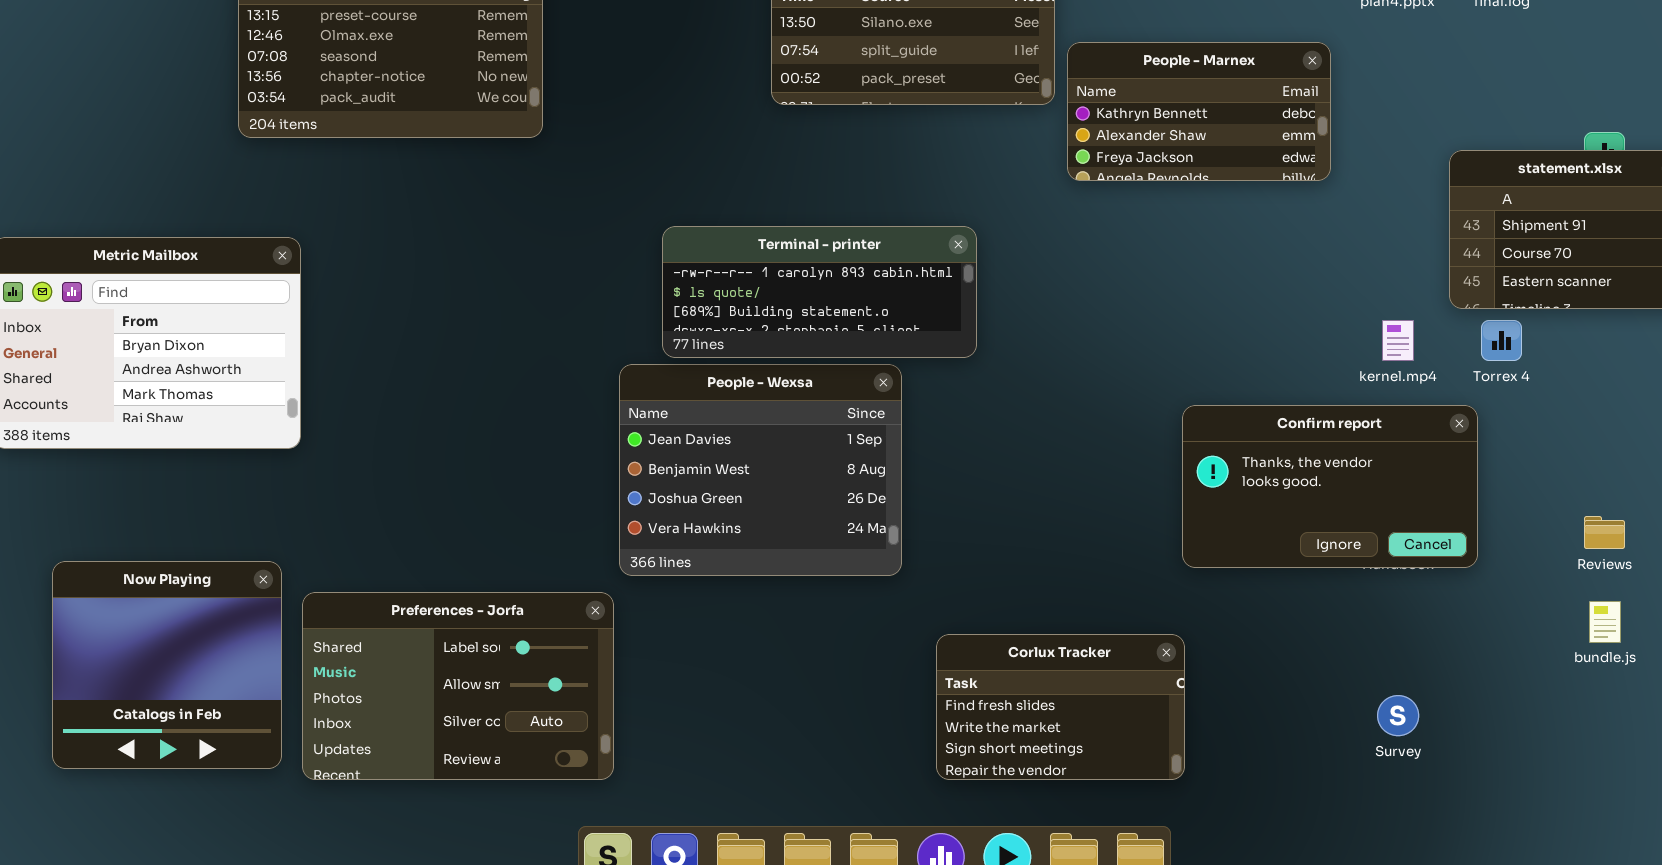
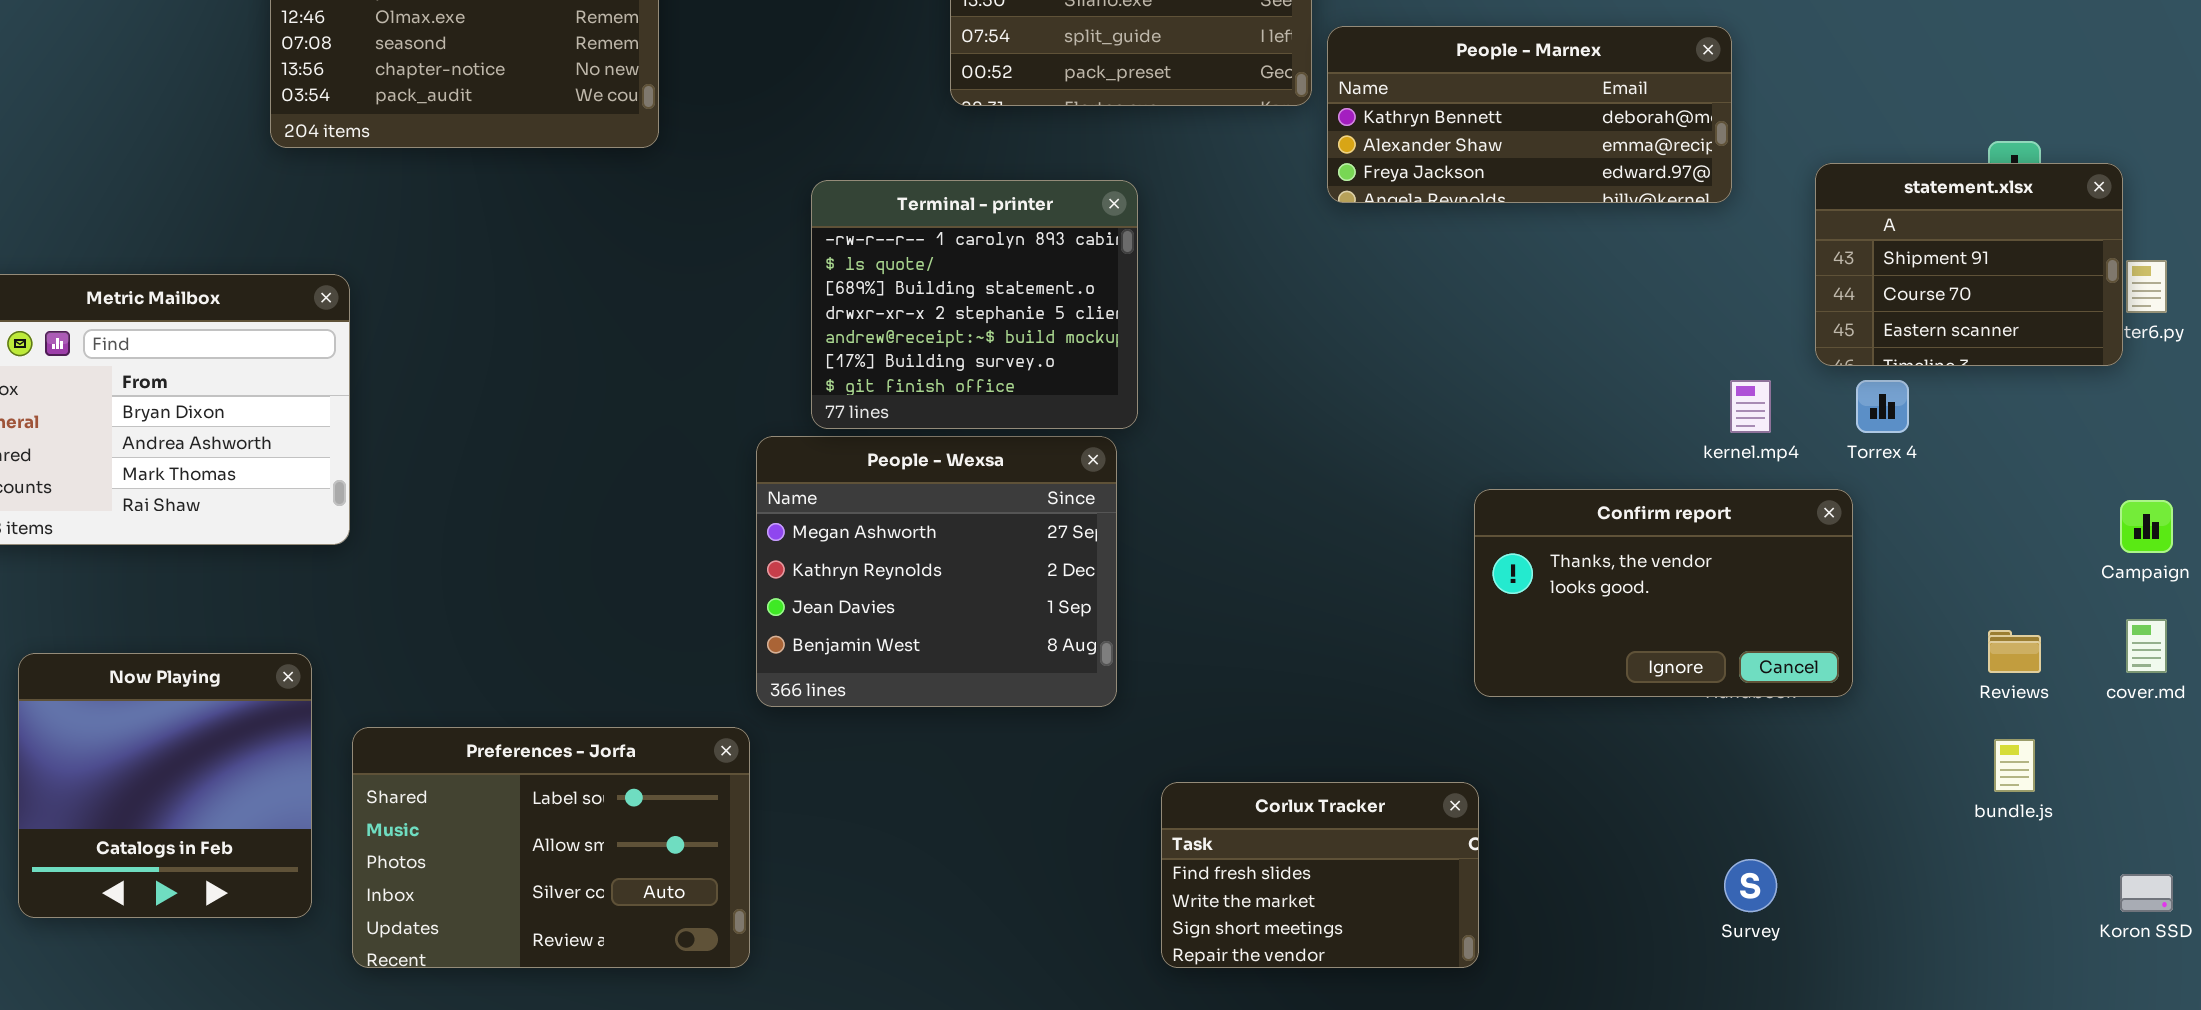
People - Marnex: [1067,42,1331,181] -> [1327,26,1732,203], resized
Terminal - printer: [662,226,977,358] -> [811,180,1138,429], resized
People - Wexsa: [619,364,902,576] -> [756,436,1117,707], scrolled up 2 rows
Now Playing: [52,561,282,769] -> [18,653,312,918], moved

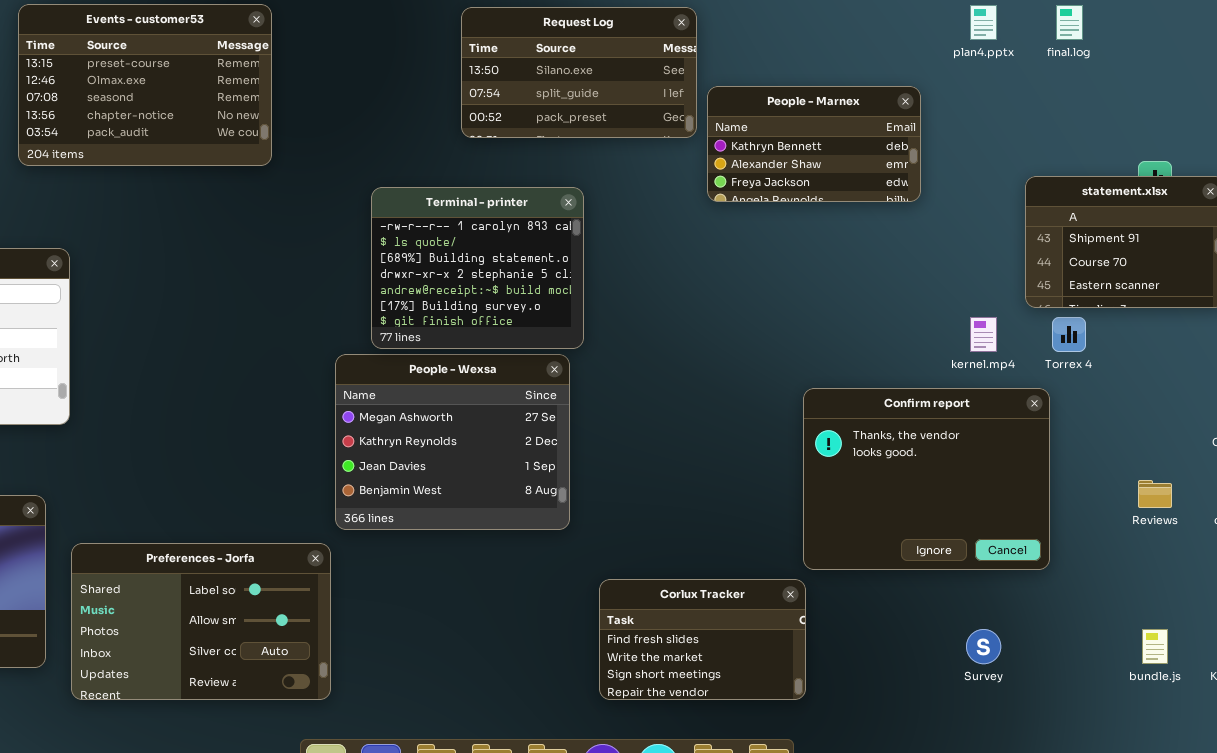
People - Marnex: [1327,26,1732,203] -> [707,86,921,202], resized
Confirm report: [1474,489,1853,697] -> [803,388,1050,570], resized
bundle.js: [1994,739,2035,792] -> [1142,629,1168,664], moved

